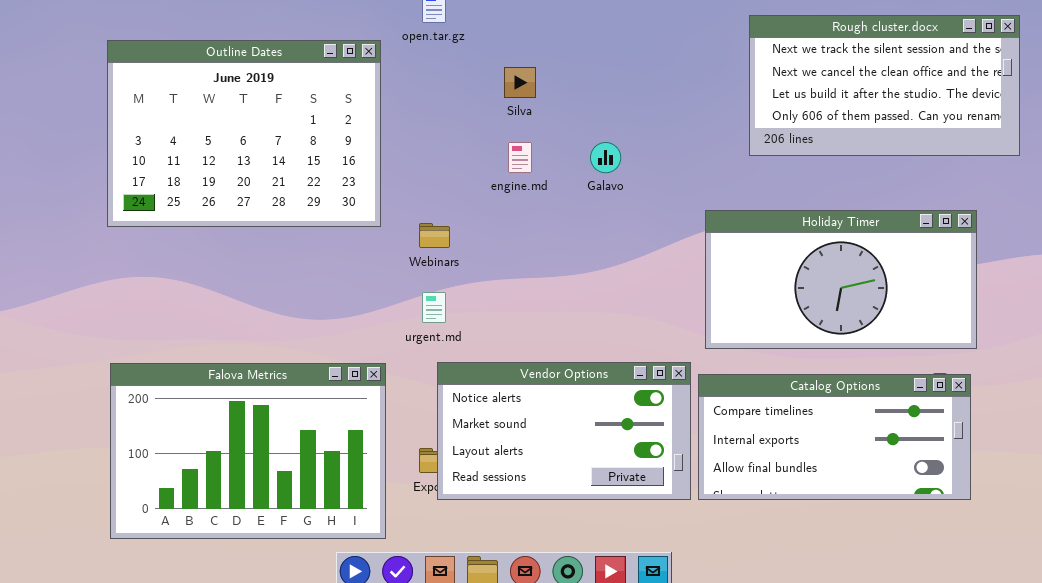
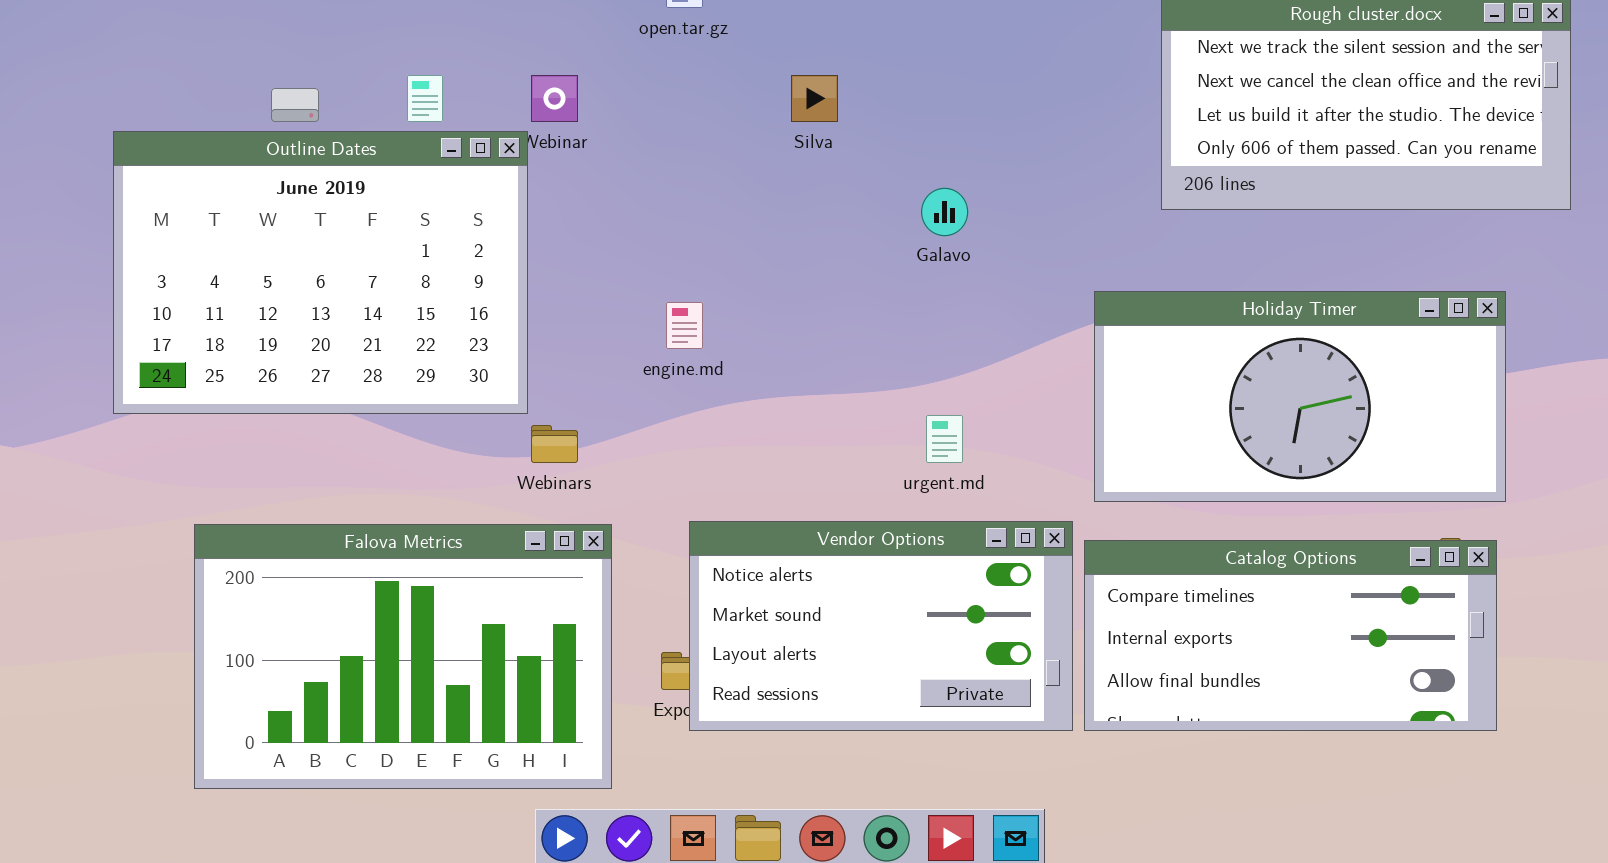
Outline Dates: [107,40,381,227] -> [113,131,528,414], moved
engine.md: [508,142,532,173] -> [666,302,703,349], moved
Webinars: [419,223,450,248] -> [531,425,578,463], moved
urgent.md: [422,292,446,323] -> [926,415,963,463], moved

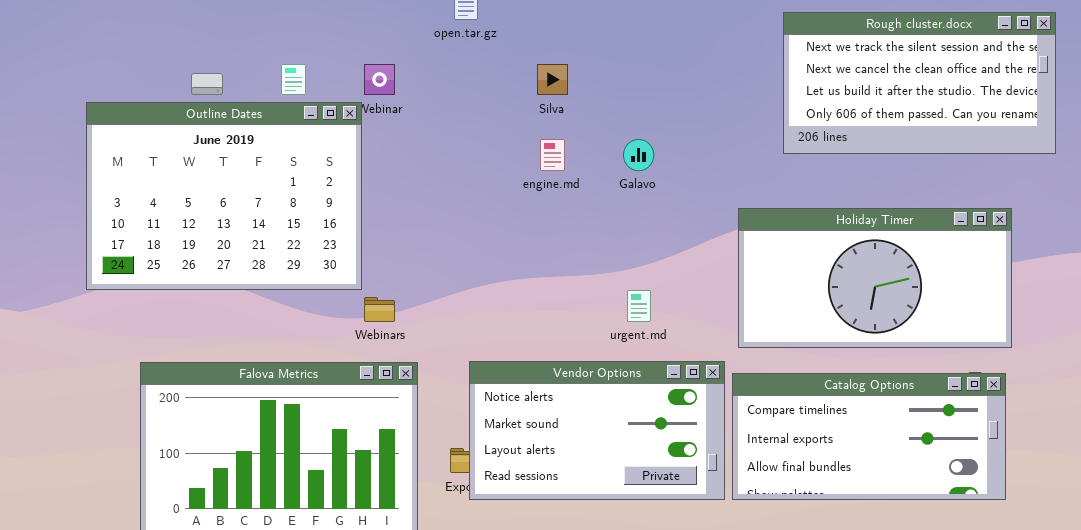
engine.md: [666,302,703,349] -> [540,139,565,171], moved

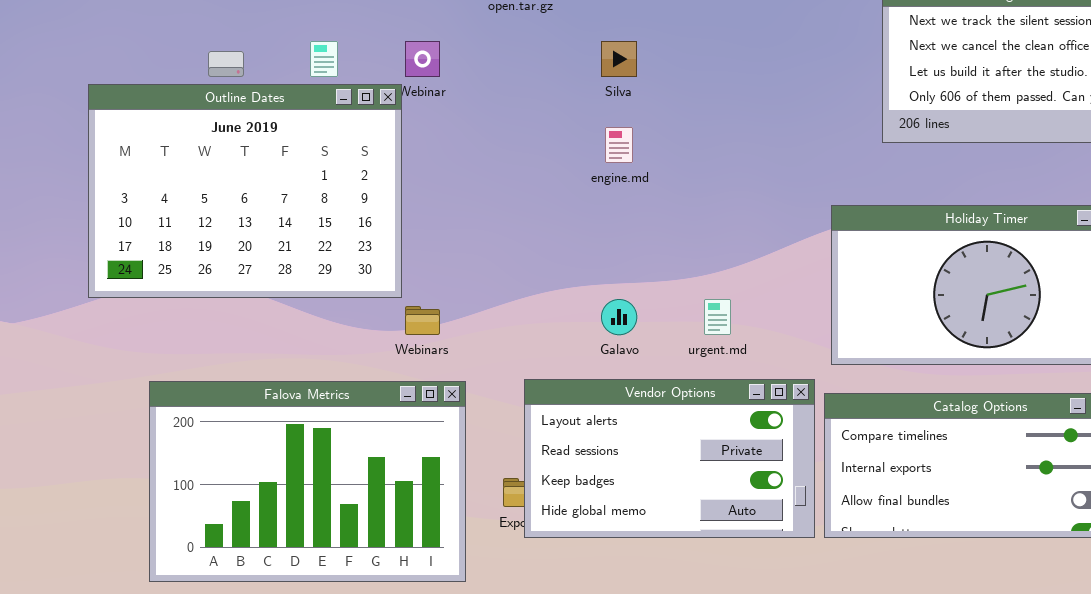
Galavo: [623,139,654,171] -> [601,299,637,335], moved
Vendor Options: [469,361,725,500] -> [524,379,815,538], scrolled down 2 rows

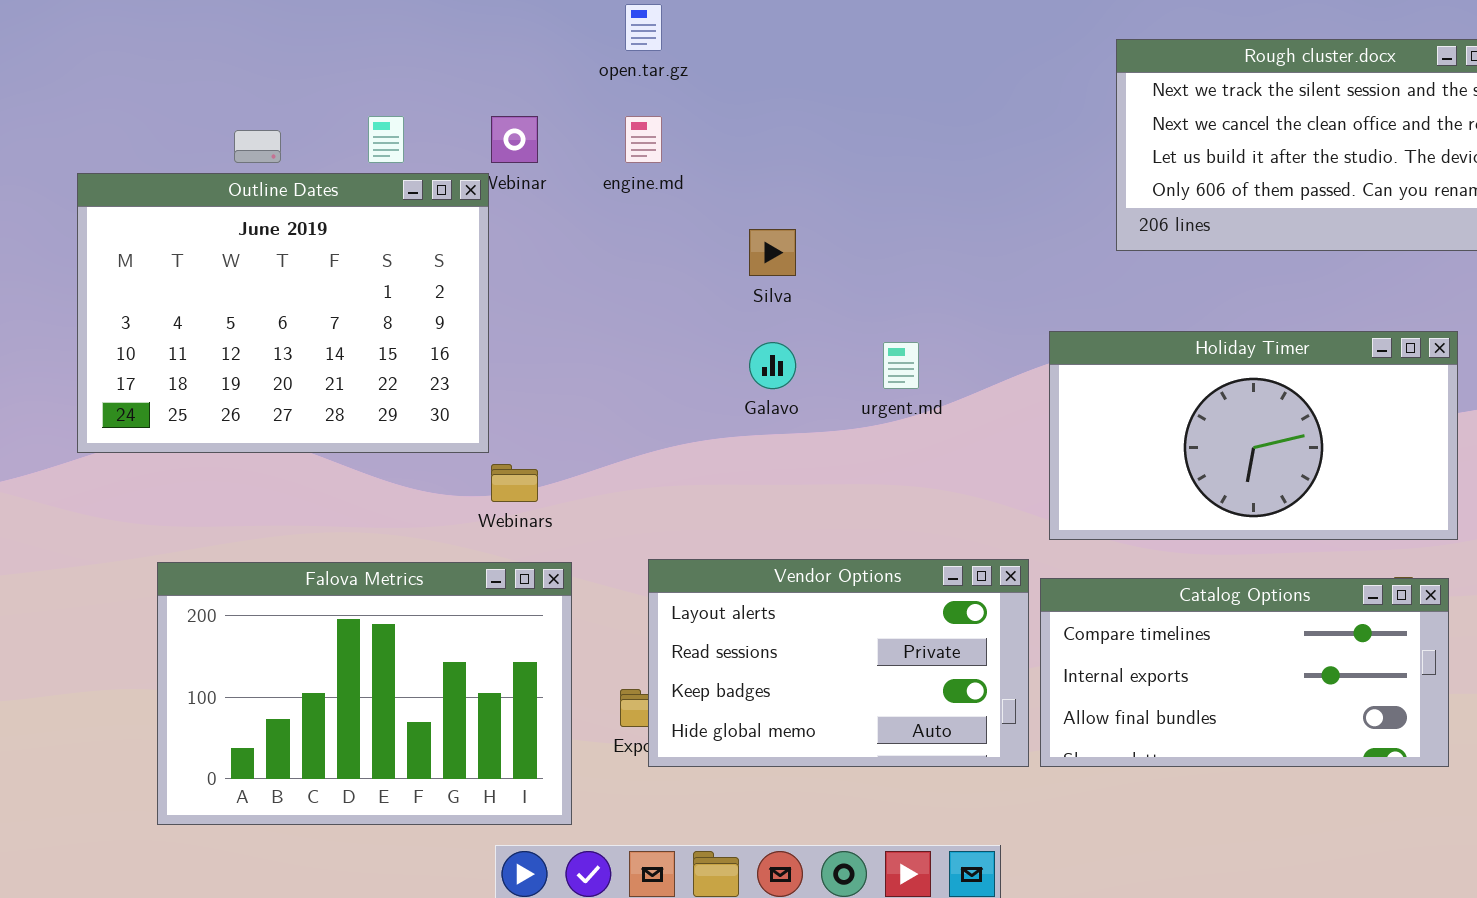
Silva: [601,41,637,77] -> [749,229,796,276], moved
engine.md: [605,127,633,163] -> [625,116,662,163], moved
Galavo: [601,299,637,335] -> [749,342,796,389], moved
urgent.md: [704,299,731,335] -> [883,342,919,389], moved

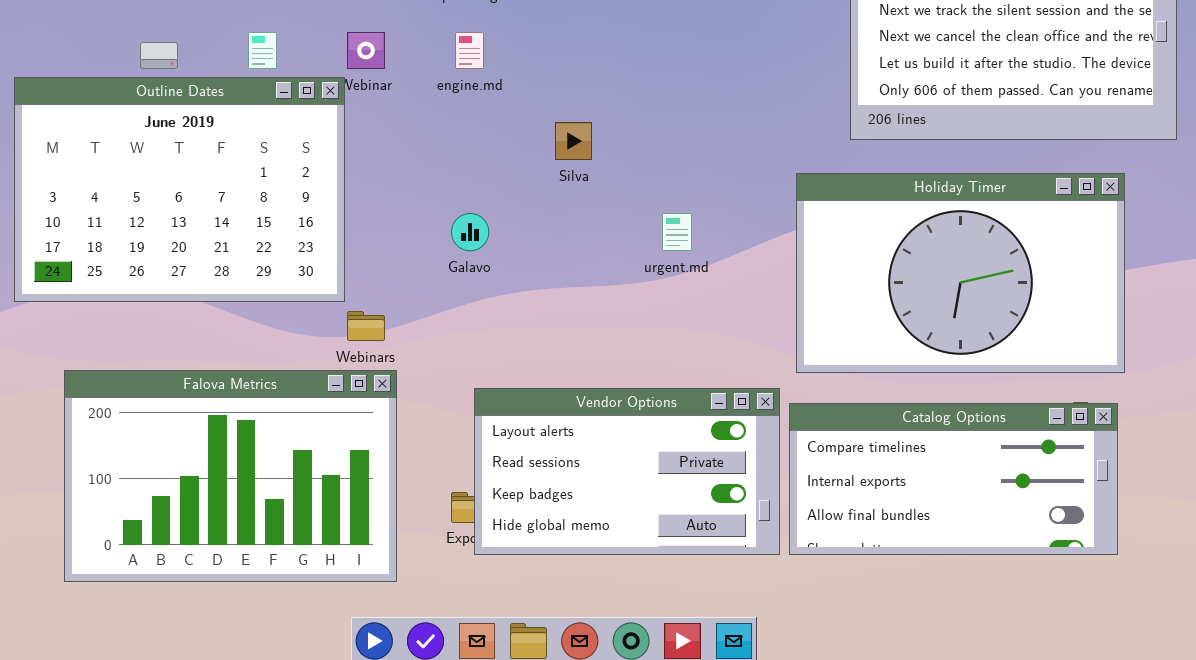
Holiday Timer: [1049,331,1458,540] -> [796,173,1125,373], resized
Galavo: [749,342,796,389] -> [451,213,489,251], moved
Falova Metrics: [157,562,572,825] -> [64,370,397,582], moved

